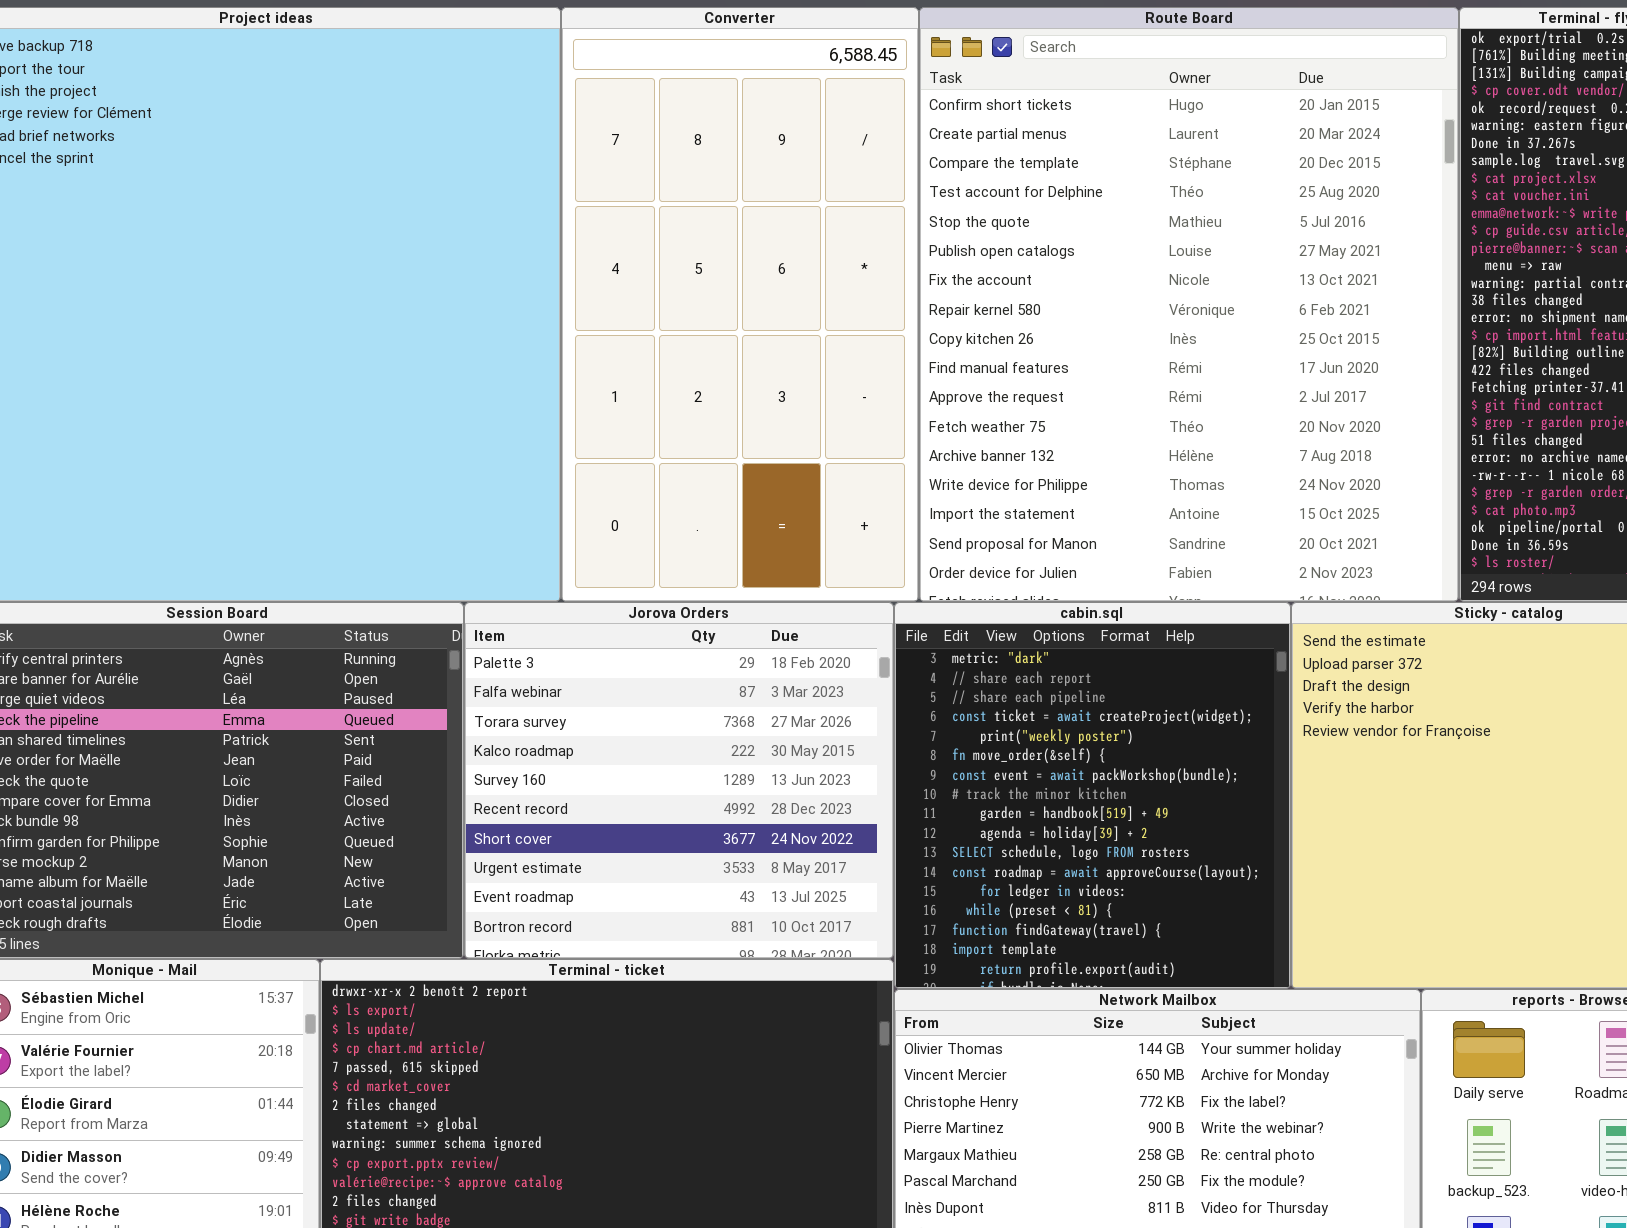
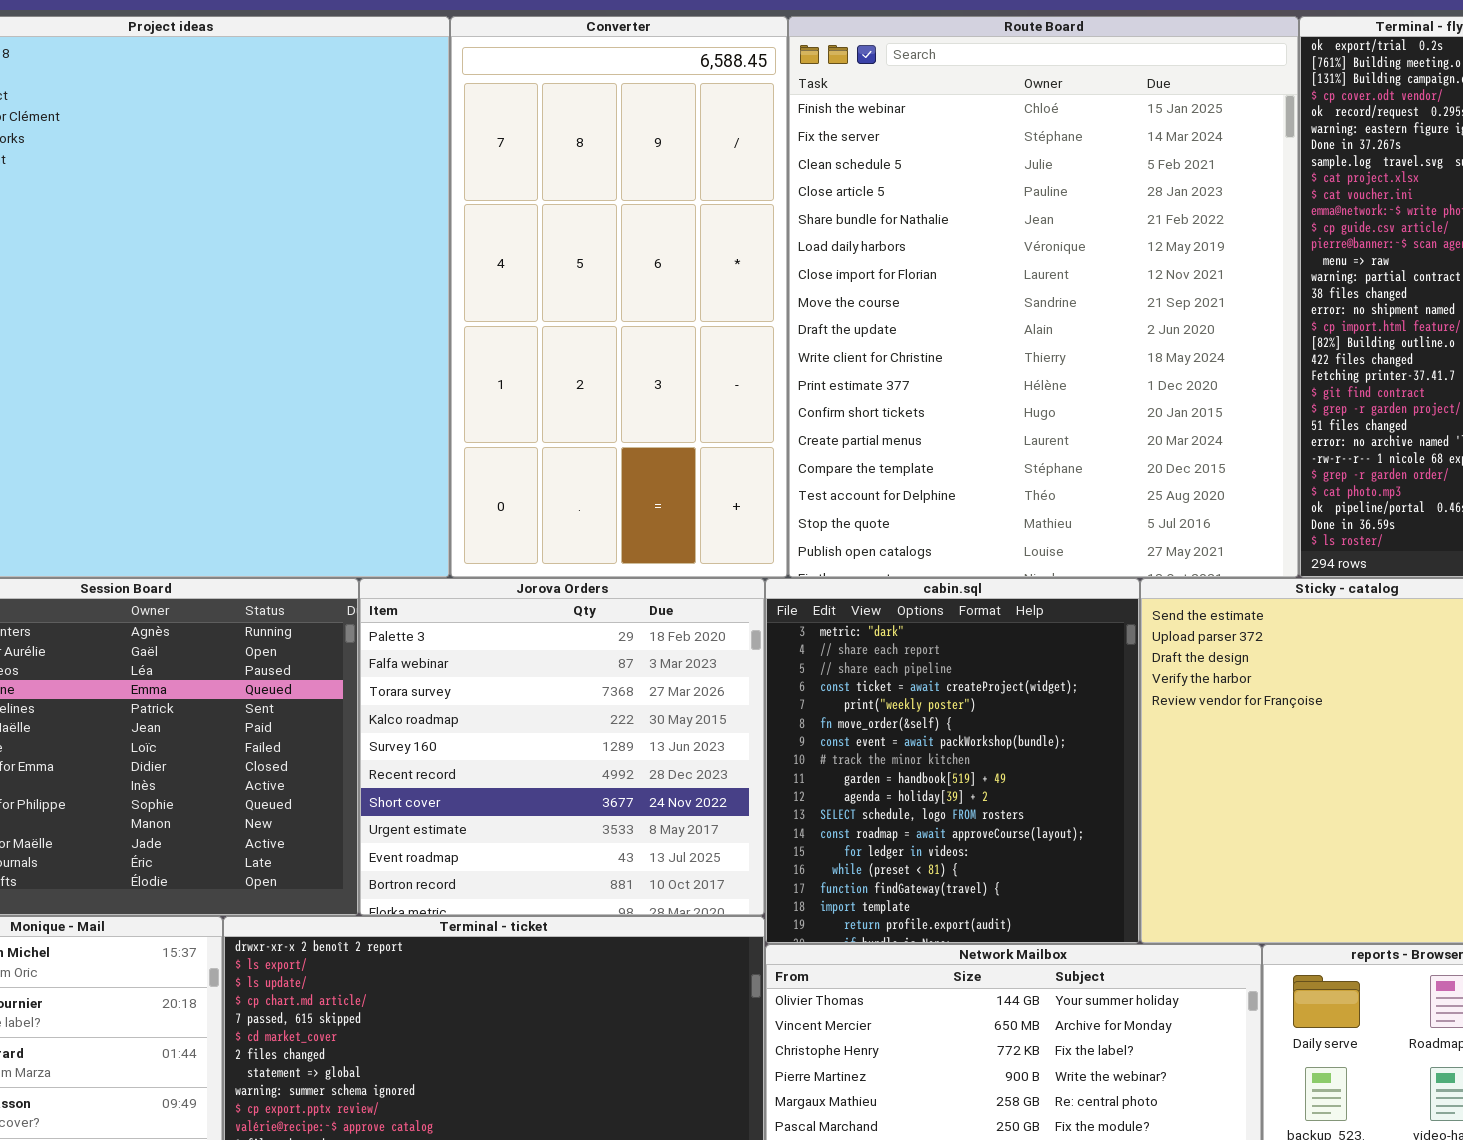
Route Board: [919,7,1459,602] -> [788,16,1299,578], scrolled up 11 rows

